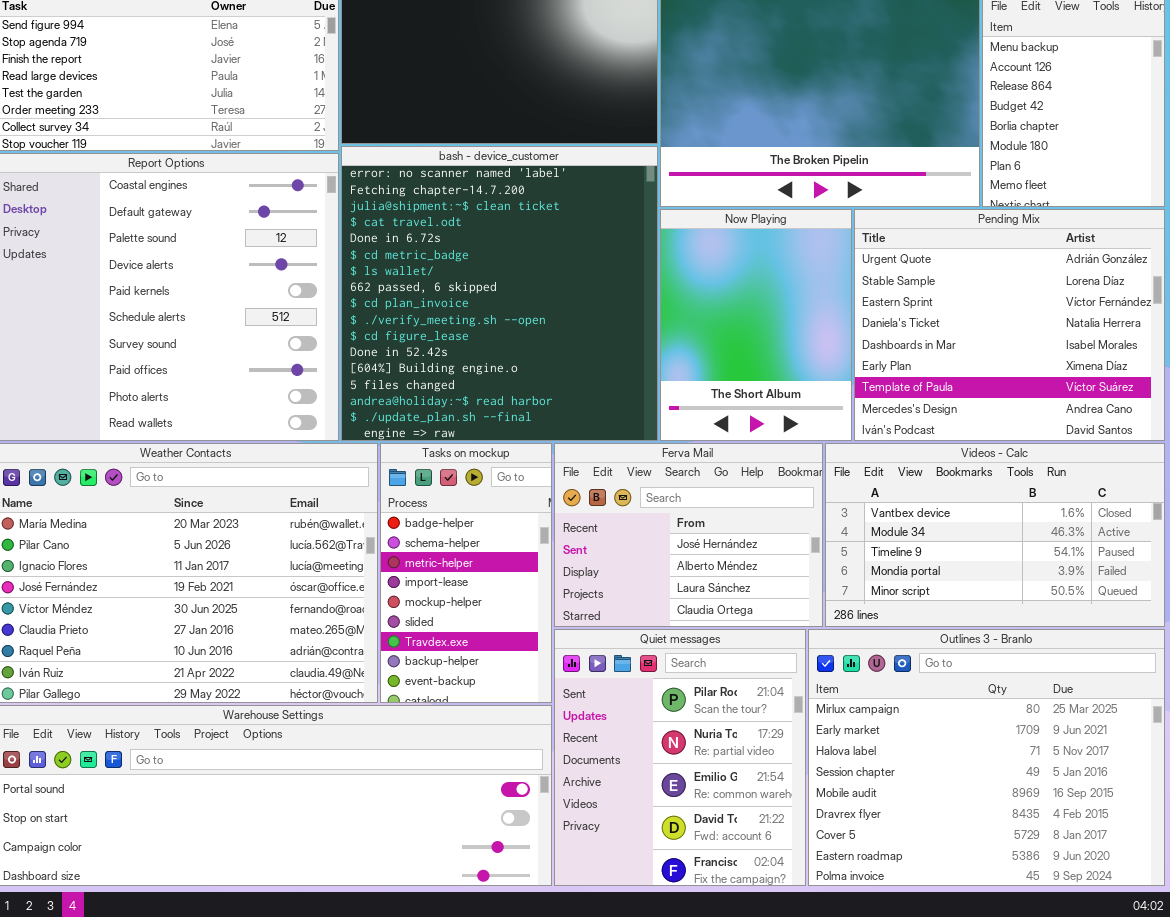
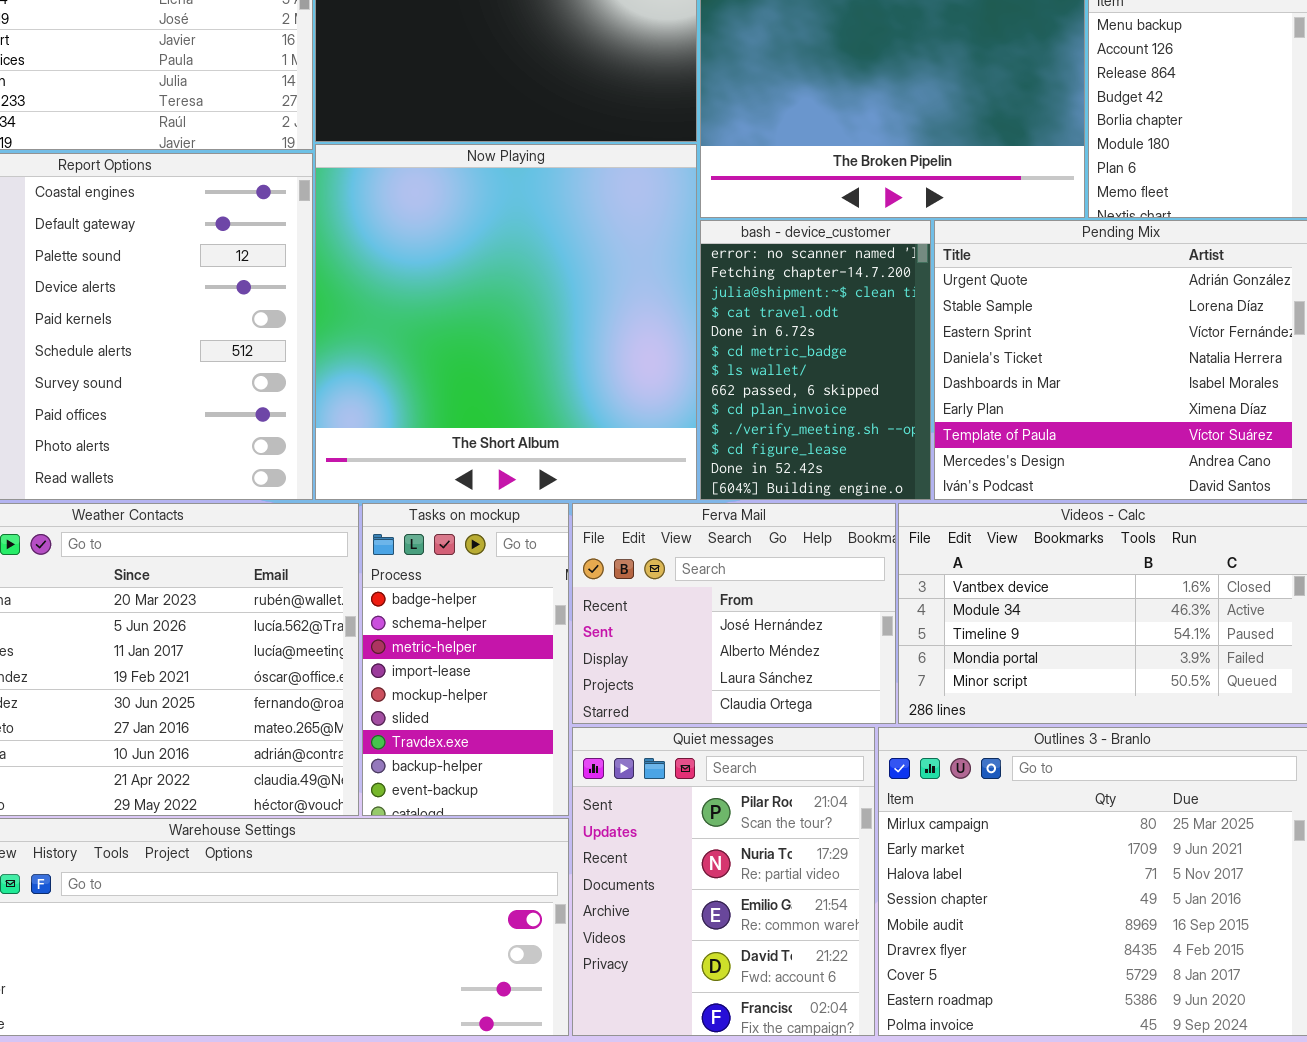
bash - device_customer: [341,146,658,441] -> [700,220,931,500], moved, resized
Now Playing: [660,209,852,441] -> [315,144,697,500], moved, resized

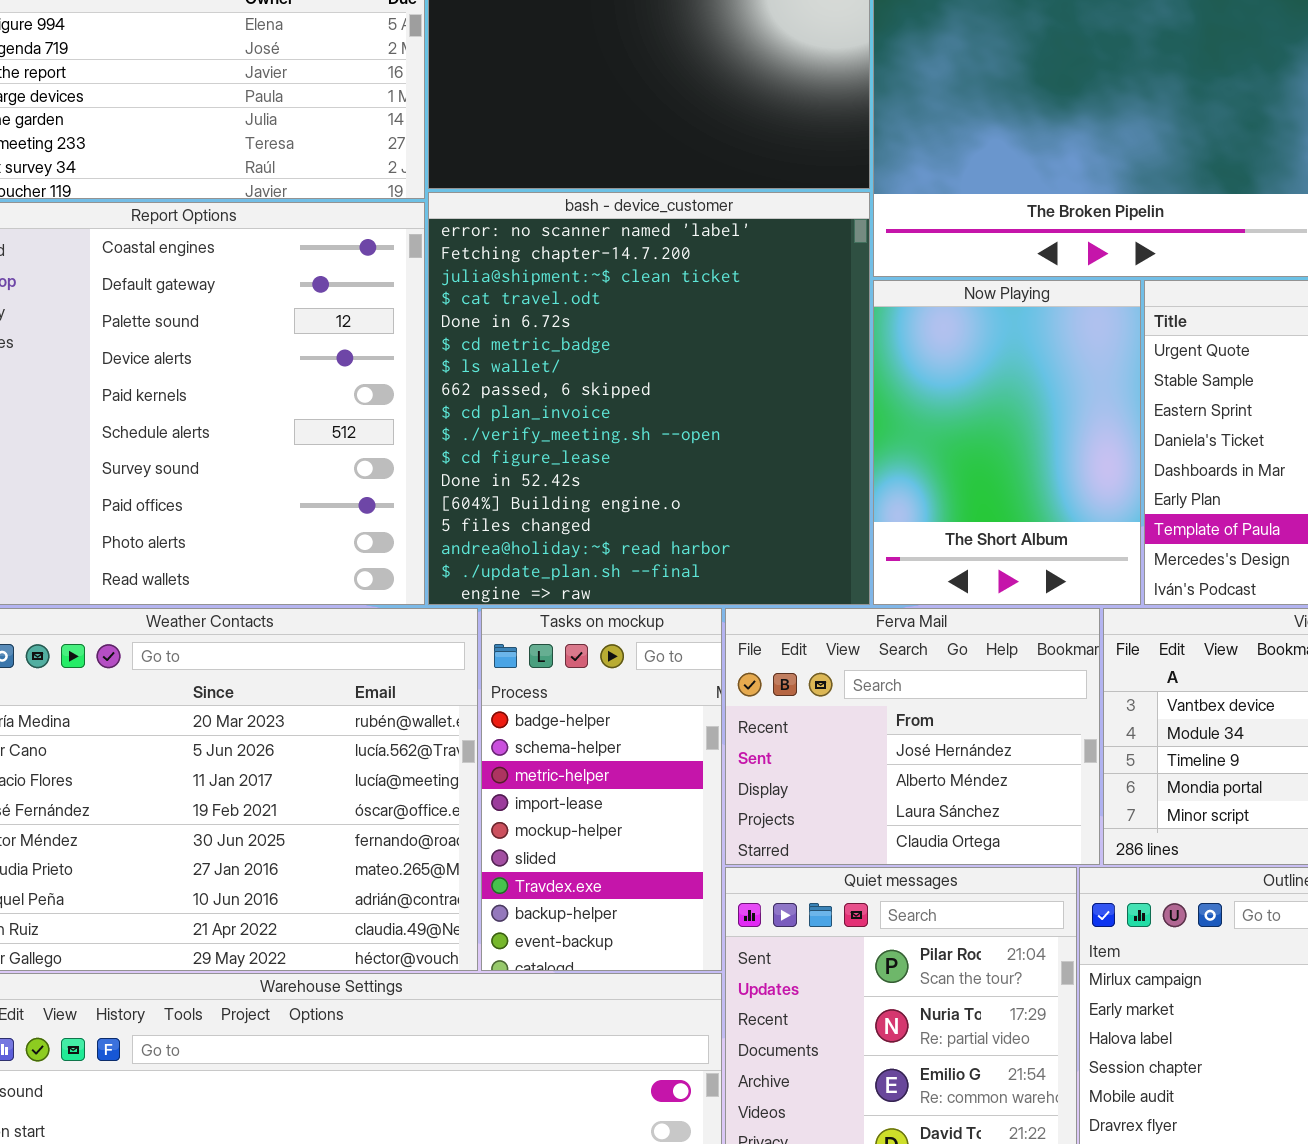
Now Playing: [315,144,697,500] -> [873,280,1141,605], moved, resized
bash - device_customer: [700,220,931,500] -> [428,192,870,605], moved, resized

